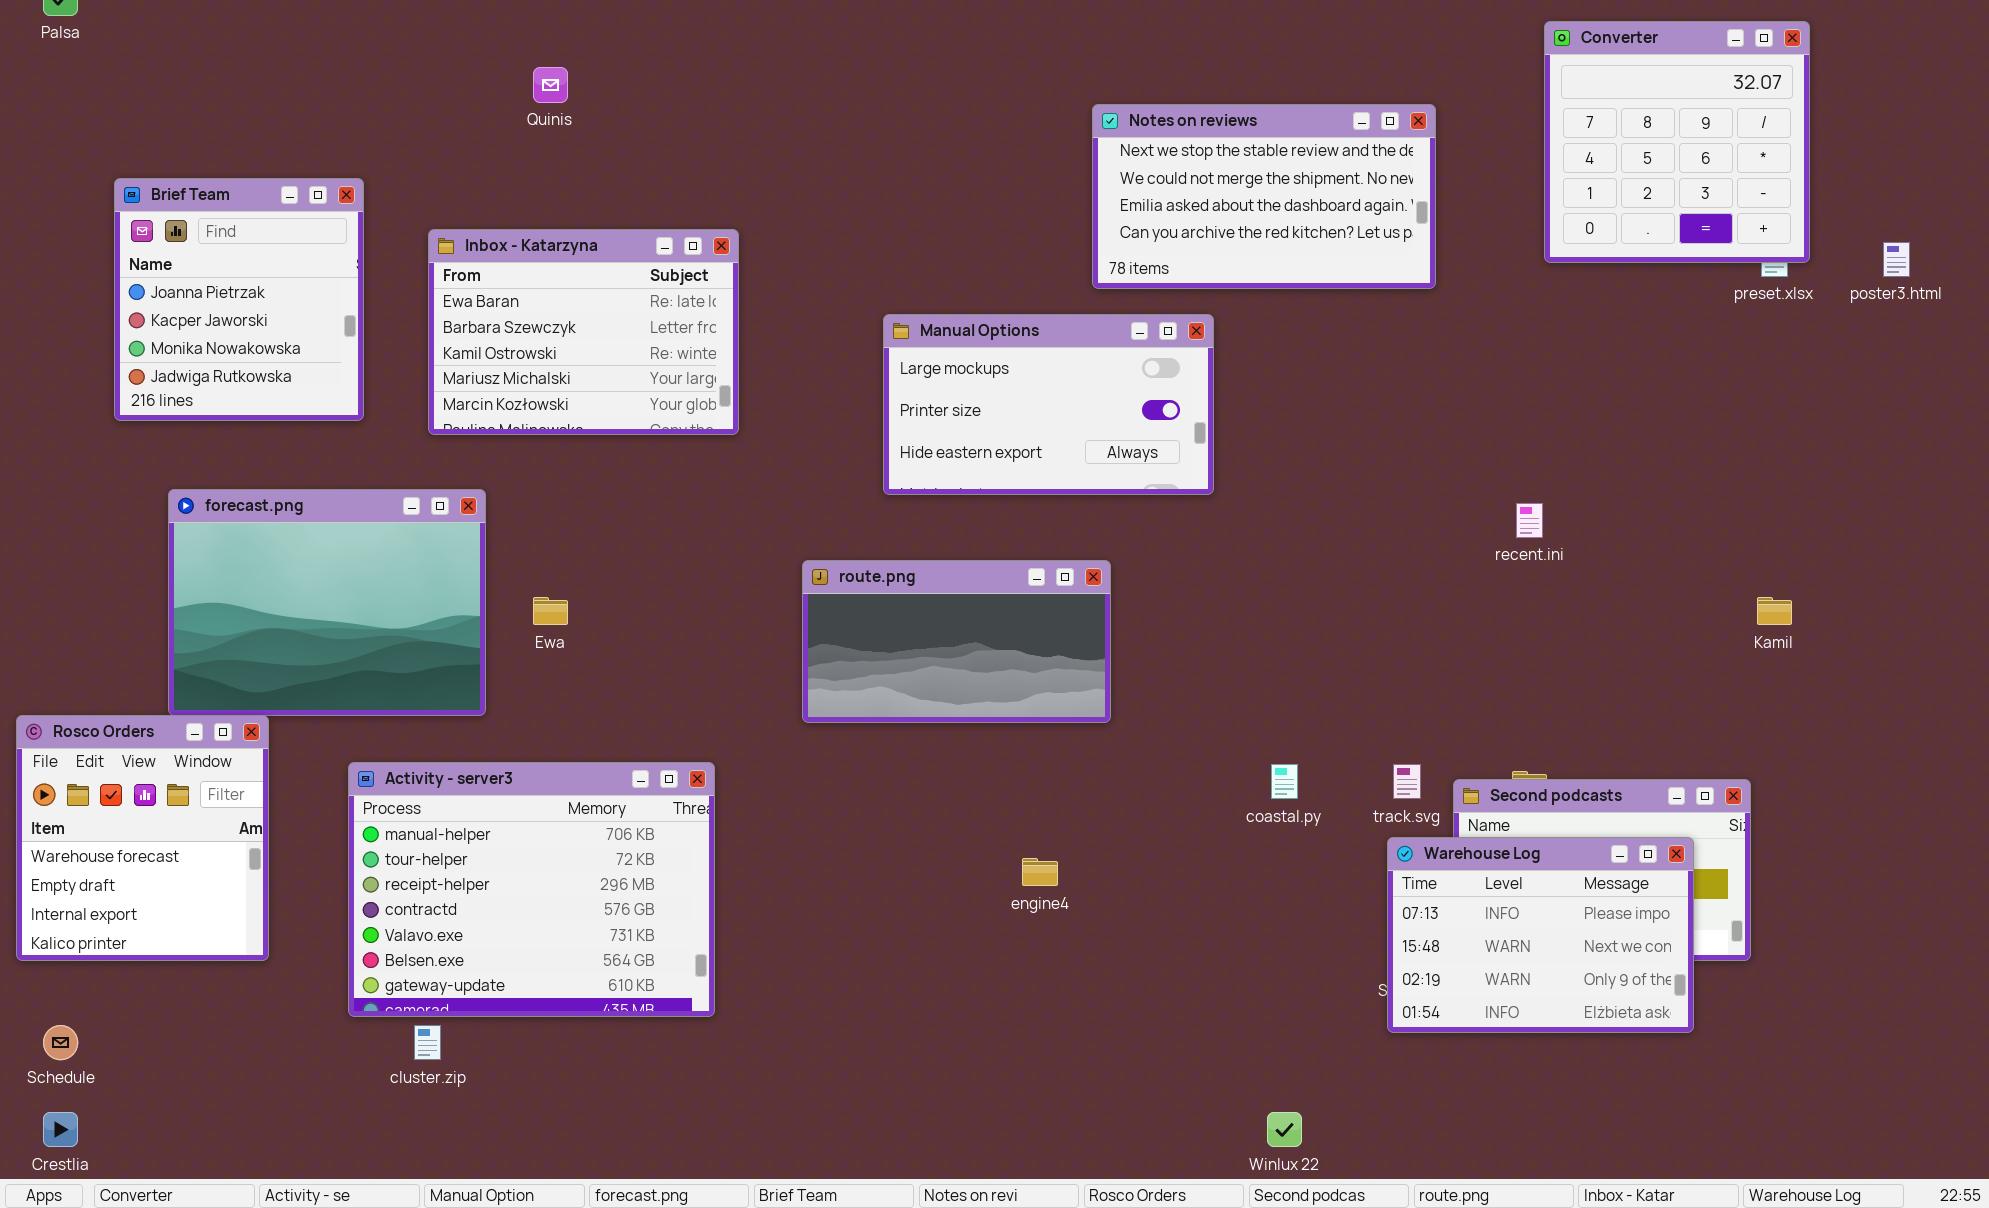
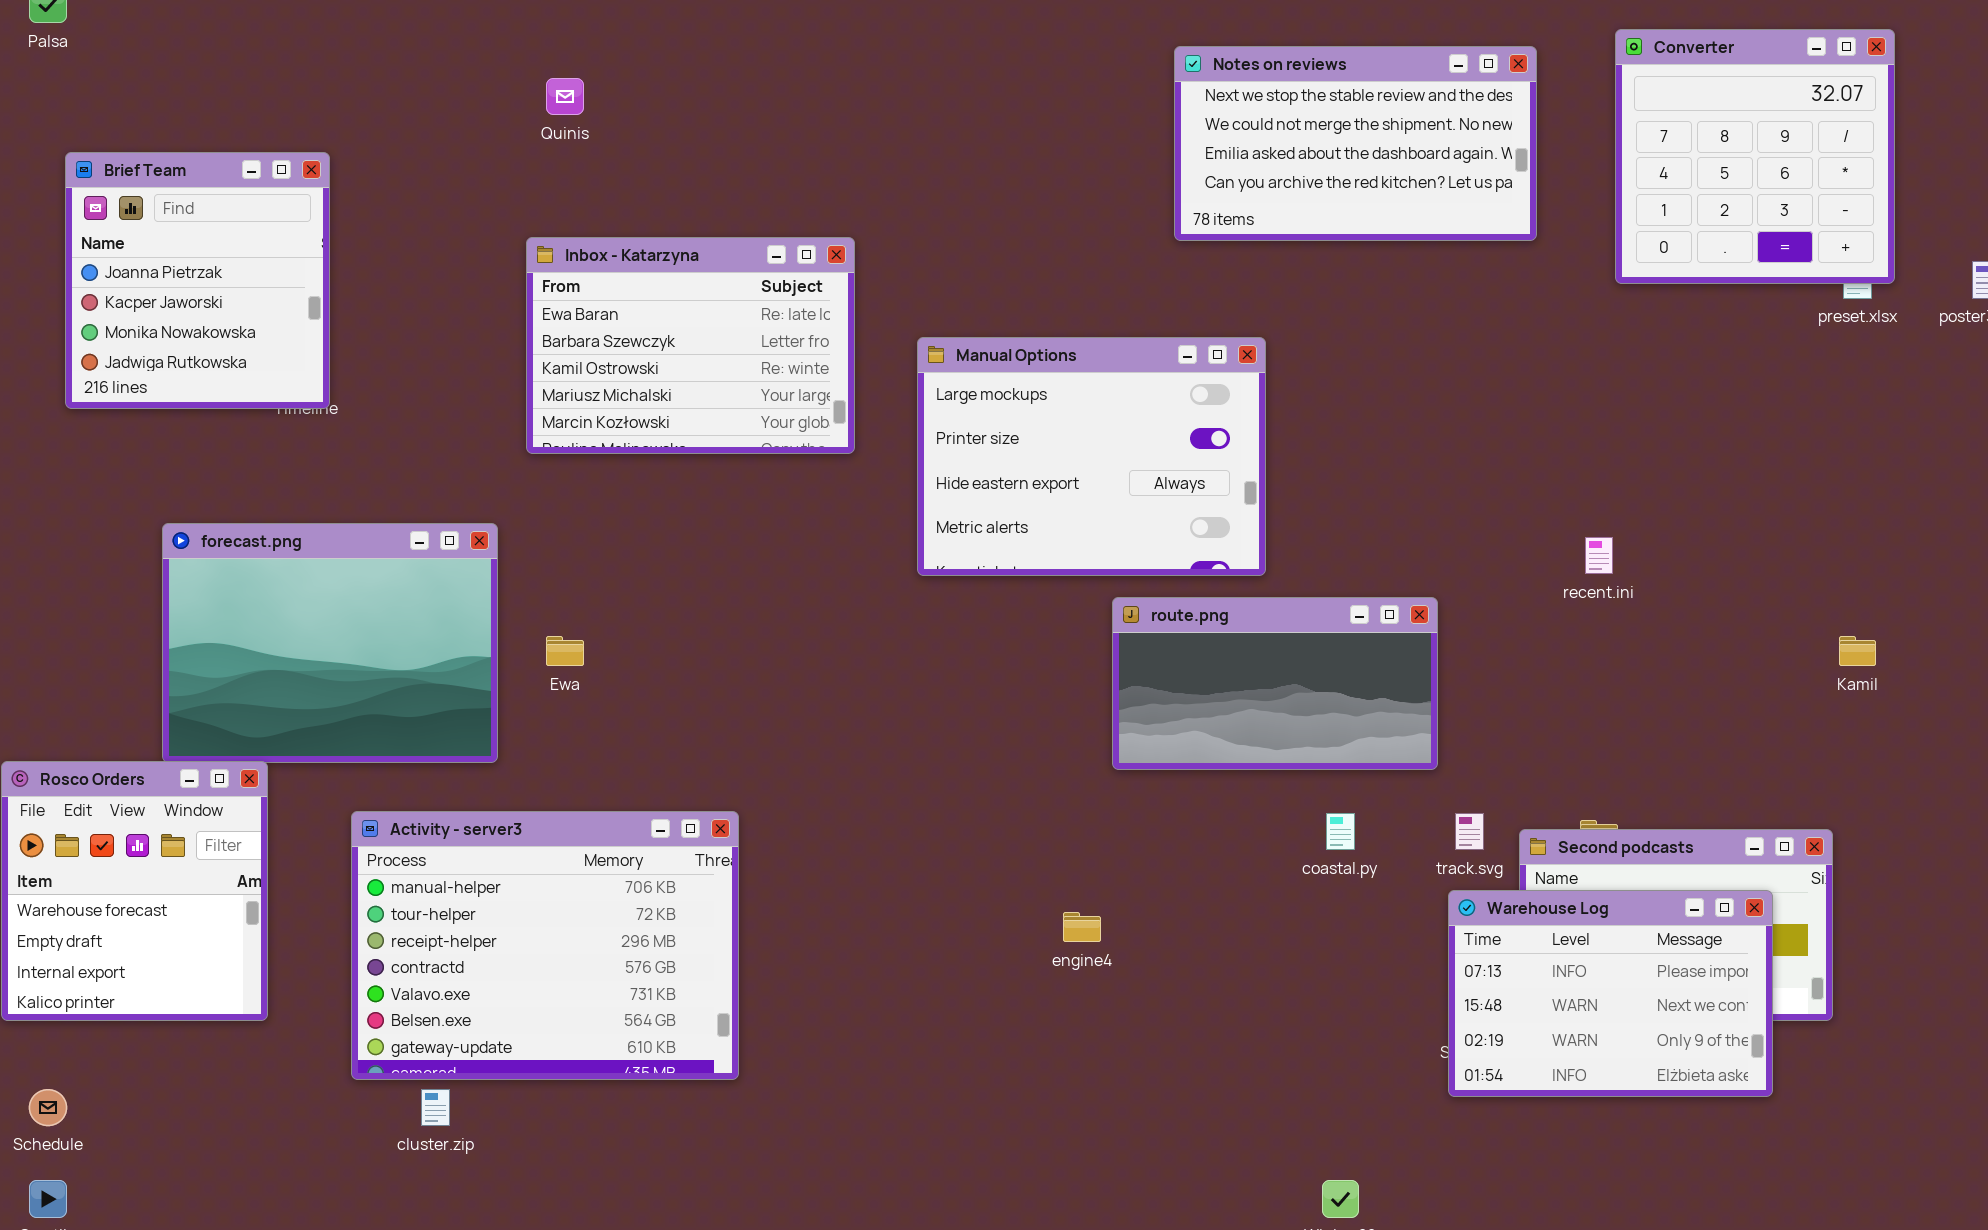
Notes on reviews: [1092,104,1436,289] -> [1174,46,1537,241], moved
Brief Team: [114,178,364,421] -> [65,152,330,409], moved
Inbox - Katarzyna: [428,229,739,435] -> [526,237,855,454], moved
Manual Options: [883,314,1214,495] -> [917,337,1266,576], resized
route.png: [802,560,1111,723] -> [1112,597,1438,770], moved

